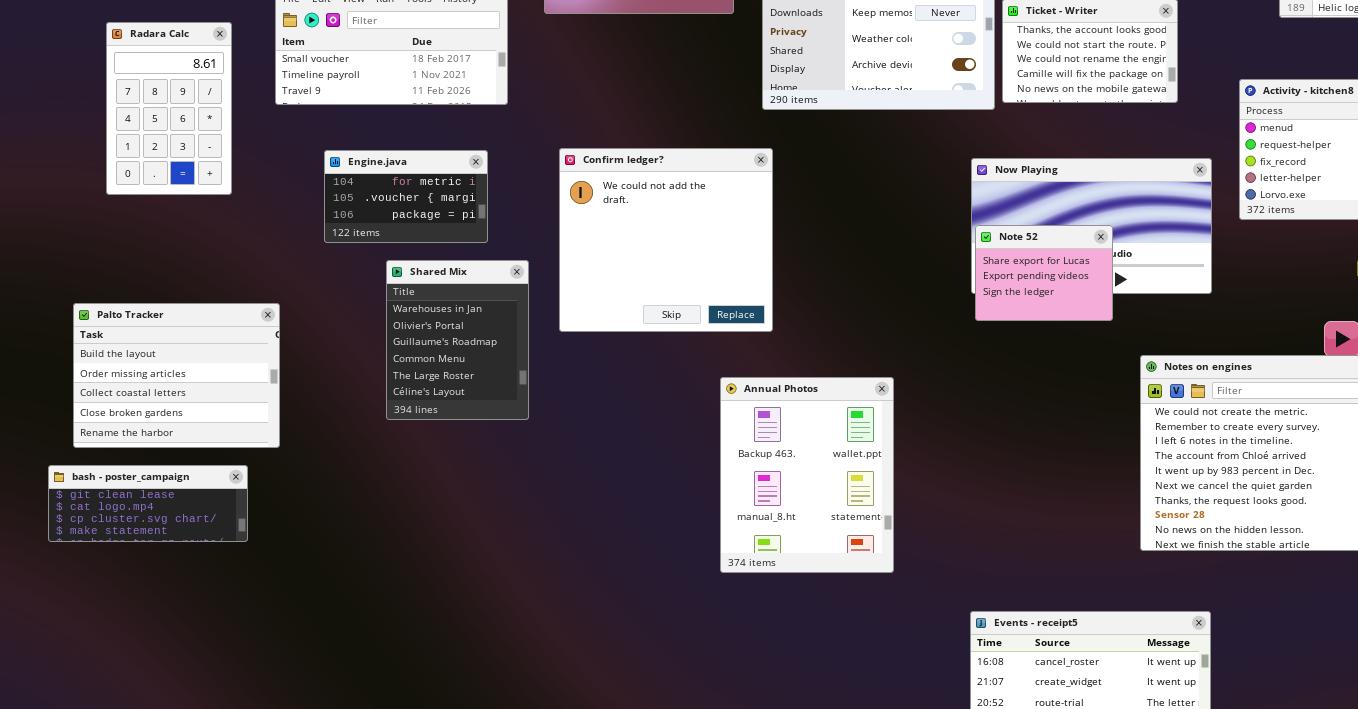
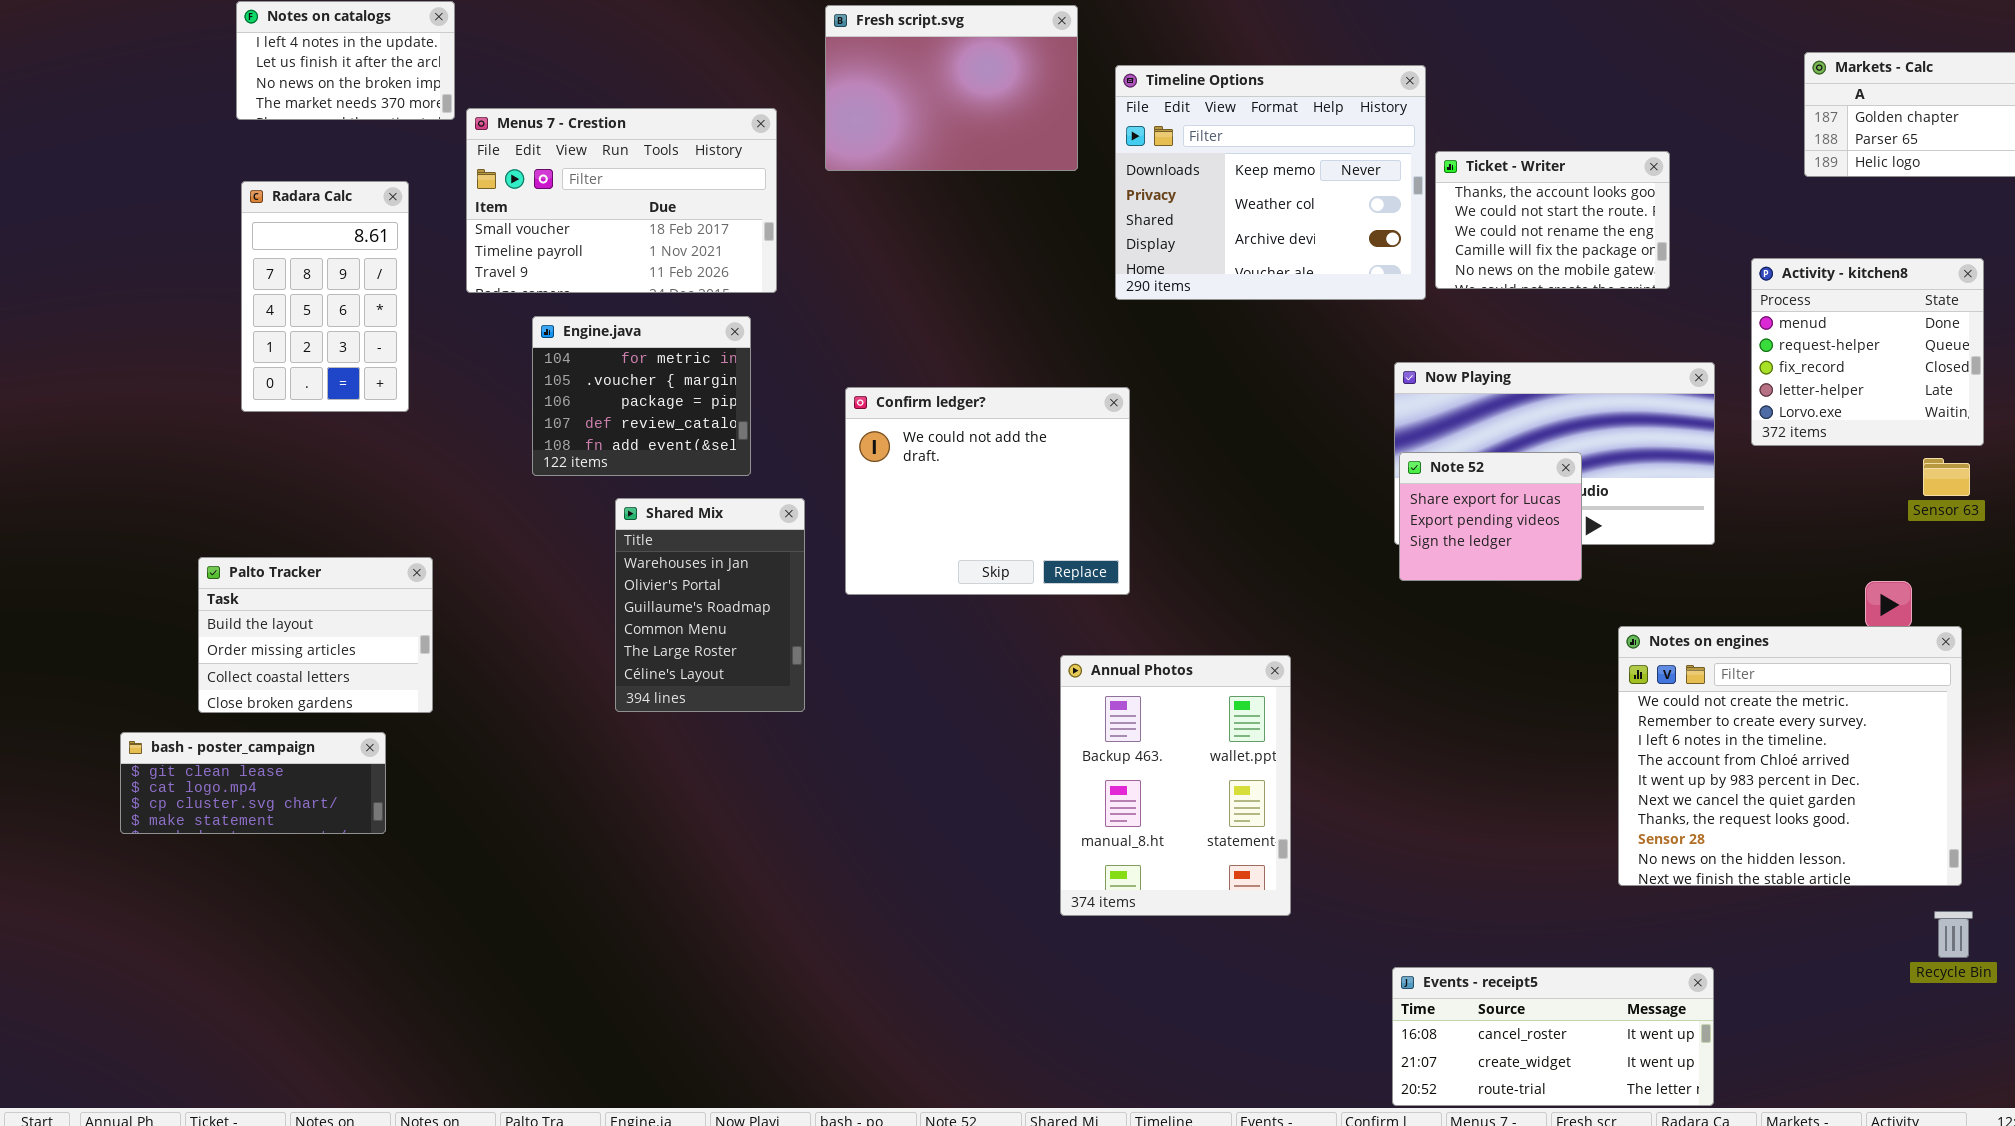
Confirm ledger?: [559,148,773,332] -> [845,387,1130,595], resized
Engine.java: [324,150,488,243] -> [532,316,751,476], resized
Palto Tracker: [73,303,280,448] -> [198,557,433,713], resized
bash - poster_campaign: [48,465,248,542] -> [120,732,386,834], moved

